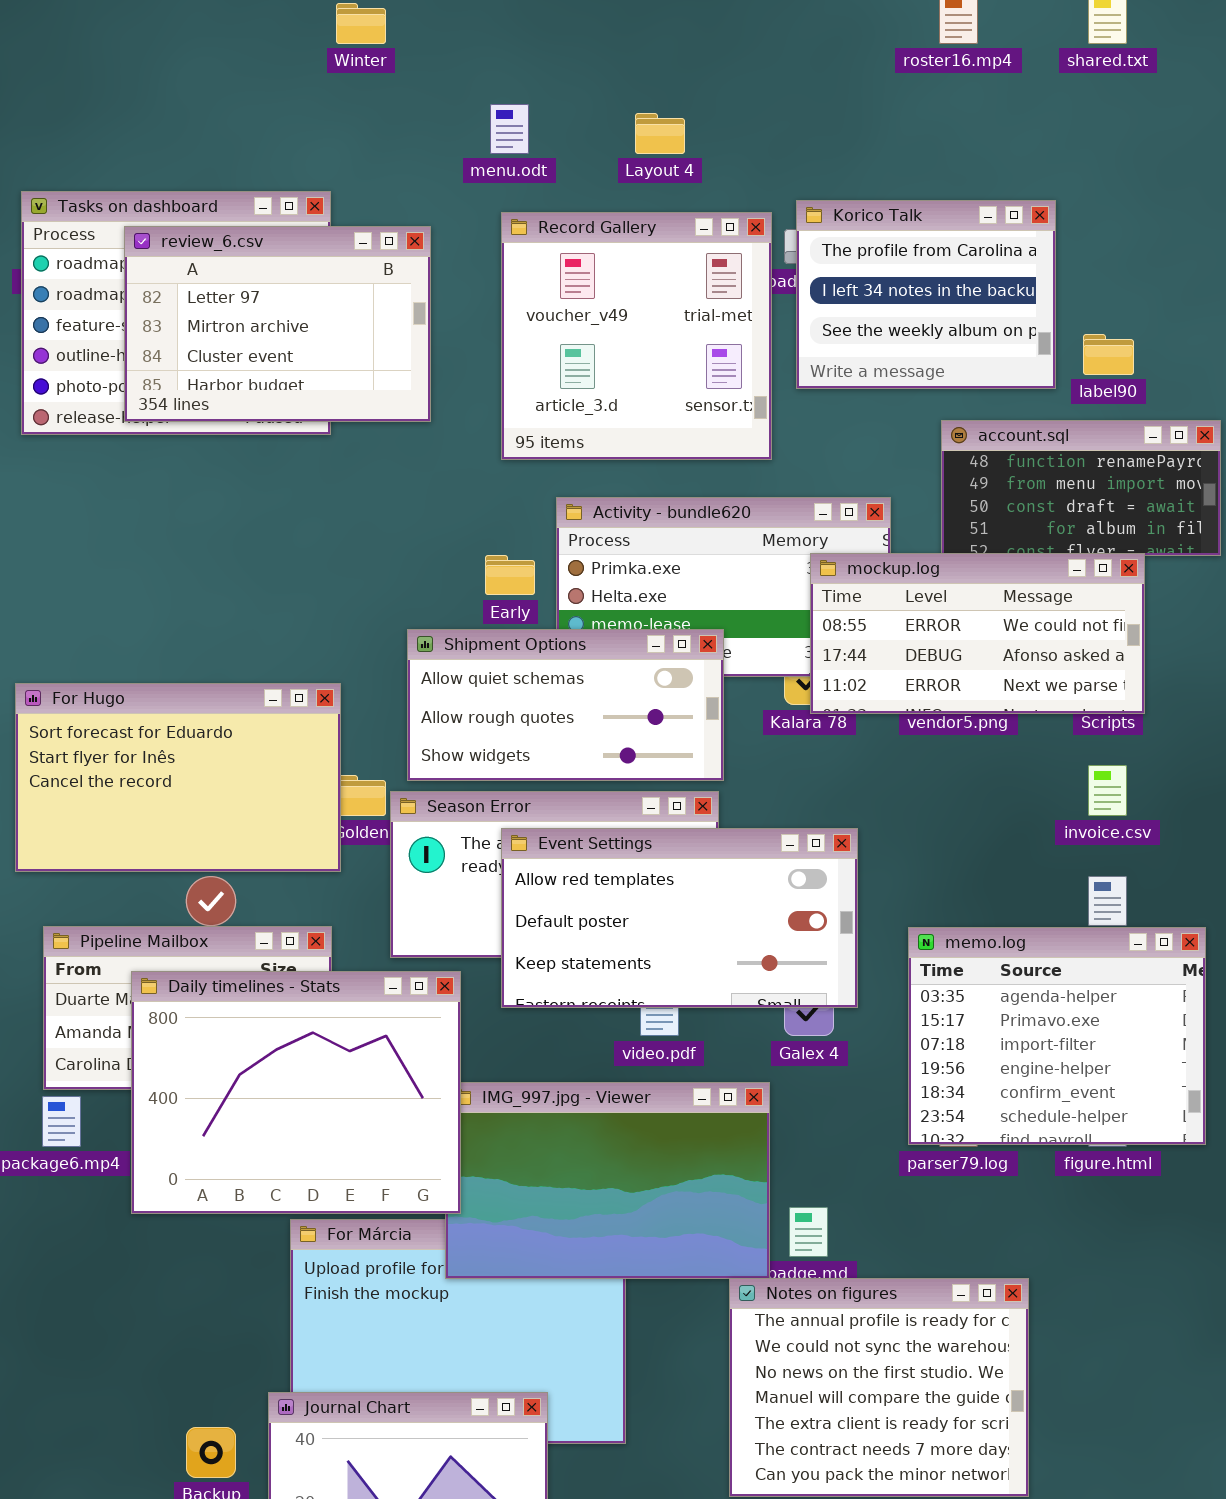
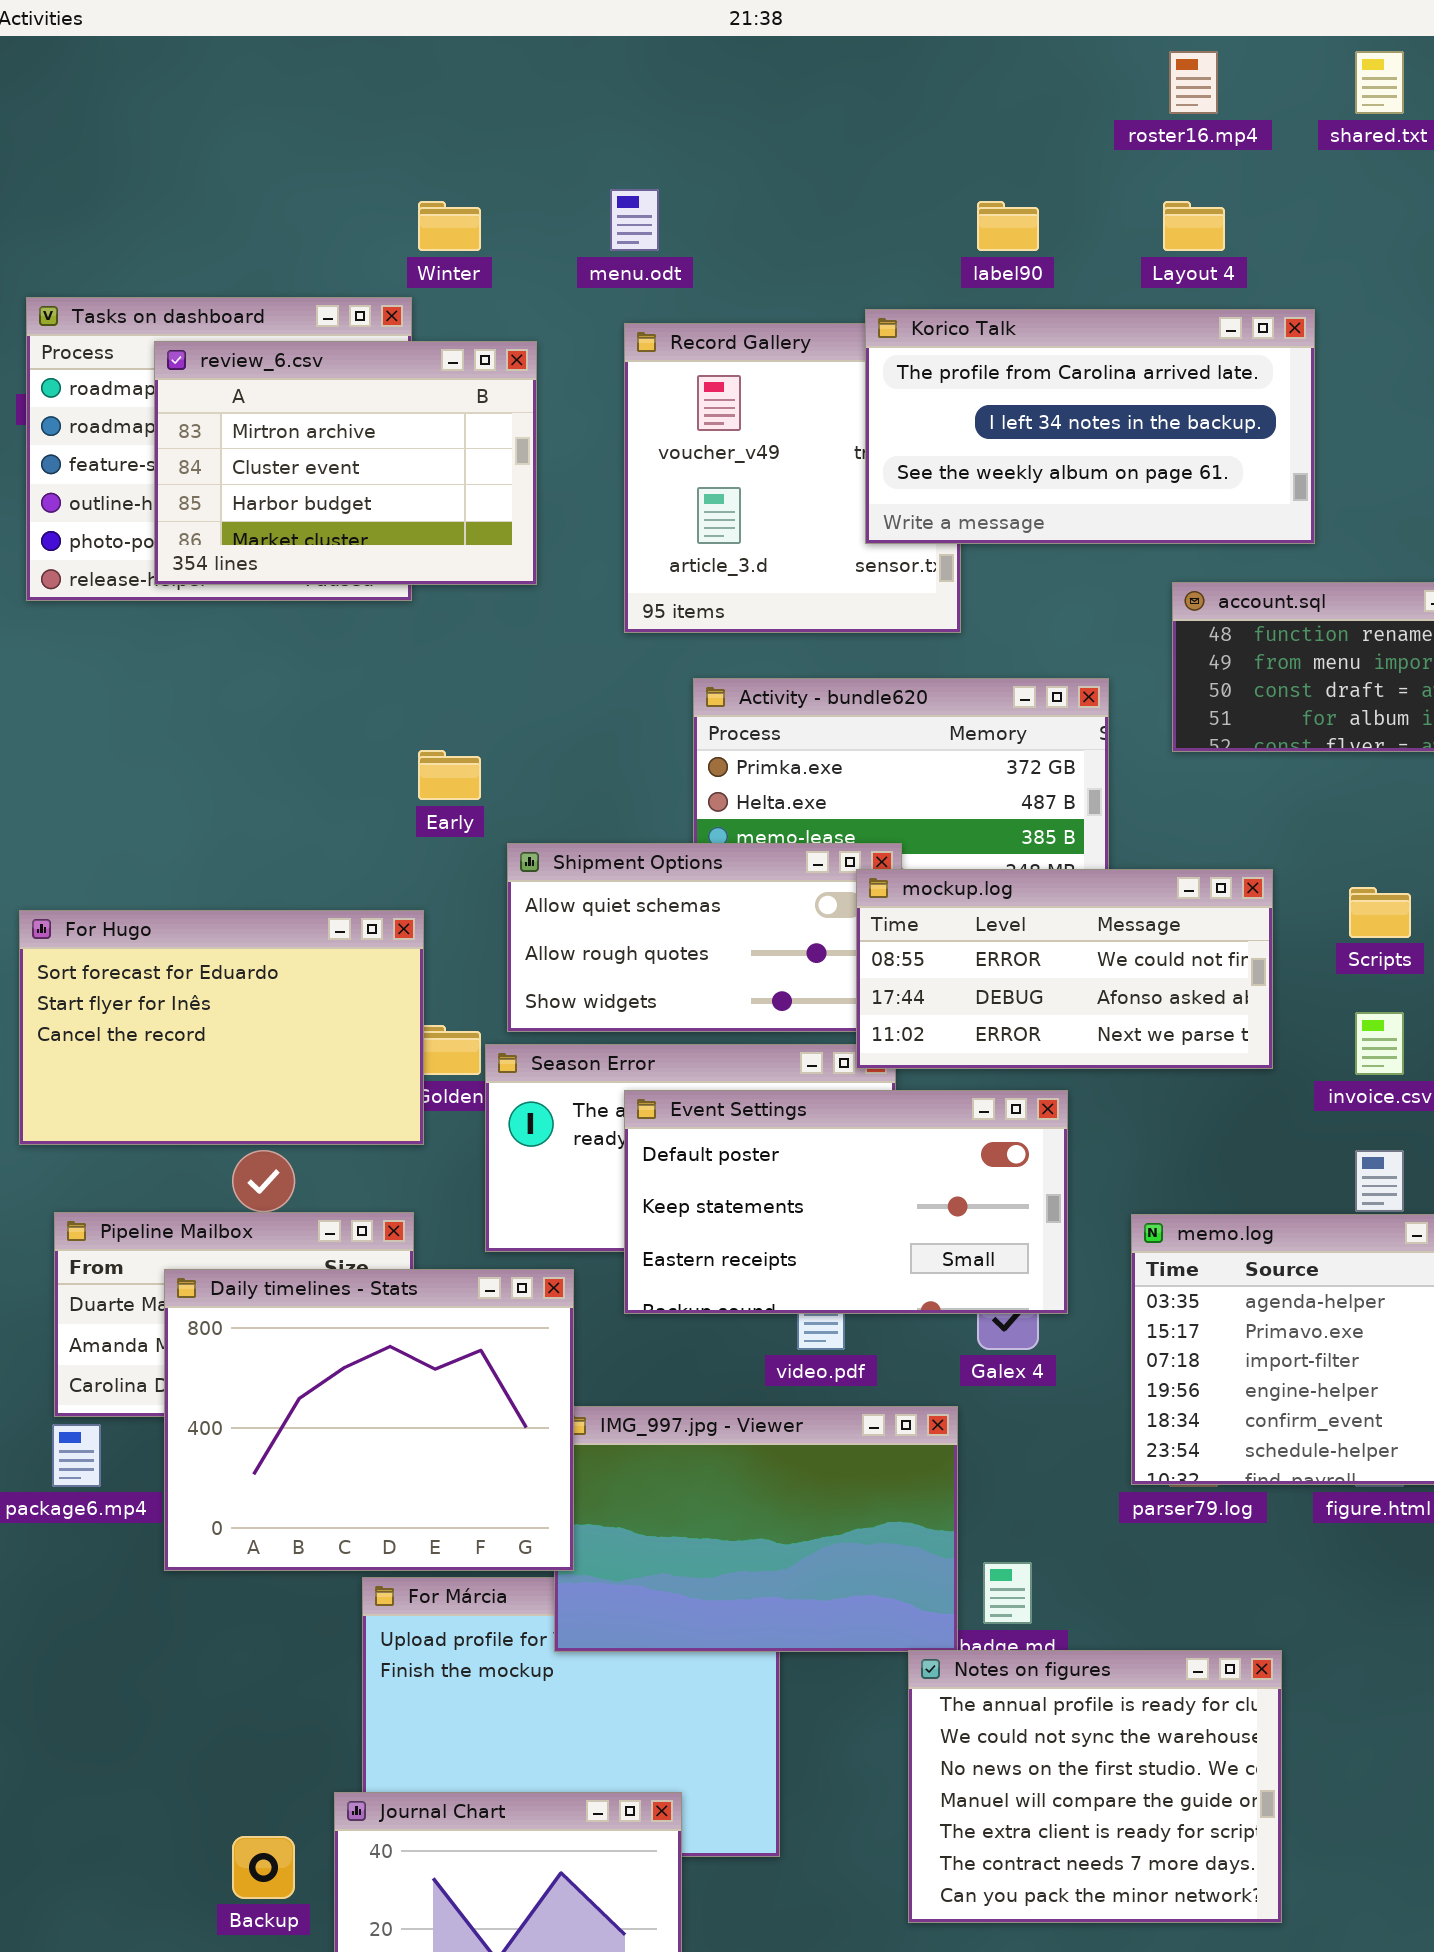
Winter: [336,3,386,44] -> [418,201,481,251], moved
Layout 4: [635,113,685,154] -> [1163,201,1225,251], moved
Korico Talk: [796,200,1056,389] -> [865,309,1315,544], resized
review_6.csv: [124,226,431,422] -> [154,341,537,585], scrolled down 1 row
label90: [1083,334,1134,375] -> [977,201,1039,251], moved
mockup.log: [810,553,1145,714] -> [856,869,1273,1069], moved
Early: [485,555,535,595] -> [418,750,481,800], moved
Event Settings: [501,828,858,1008] -> [624,1090,1068,1314], scrolled down 1 row

